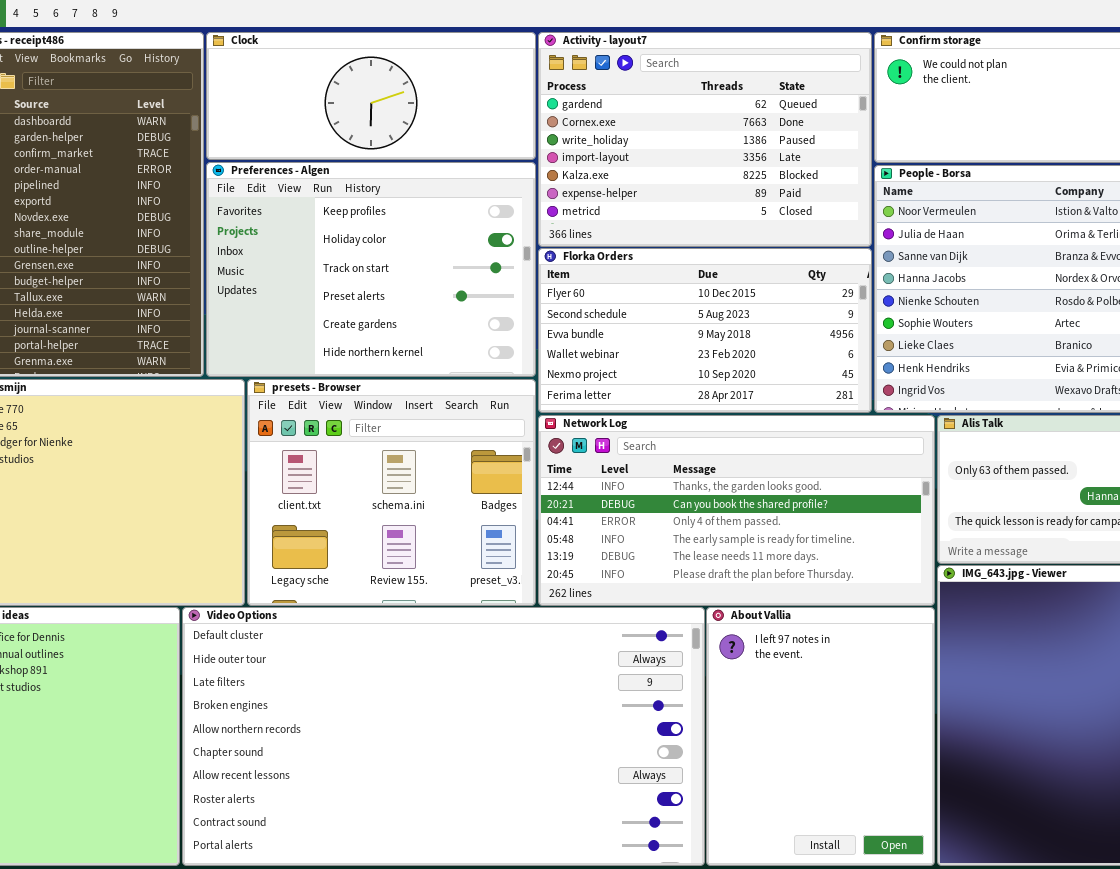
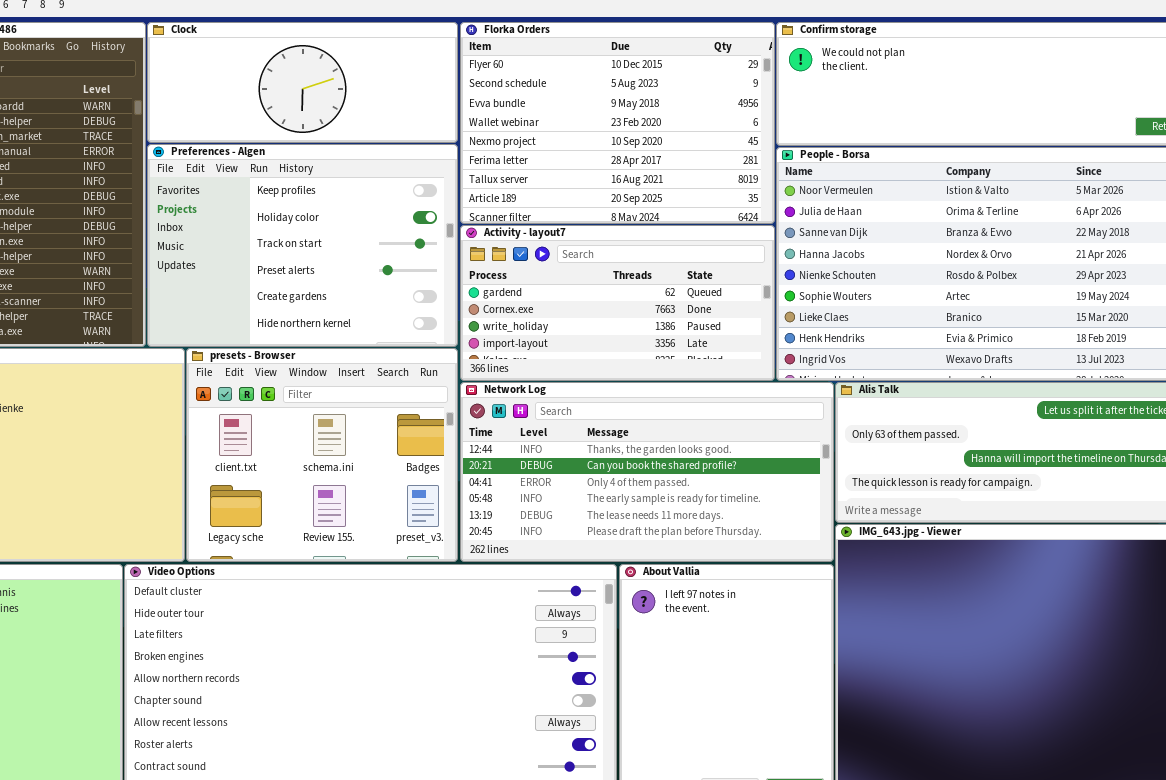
Activity - layout7: [538,32,872,247] -> [460,225,775,381], moved, resized
Florka Orders: [538,248,872,413] -> [460,22,775,224], moved, resized

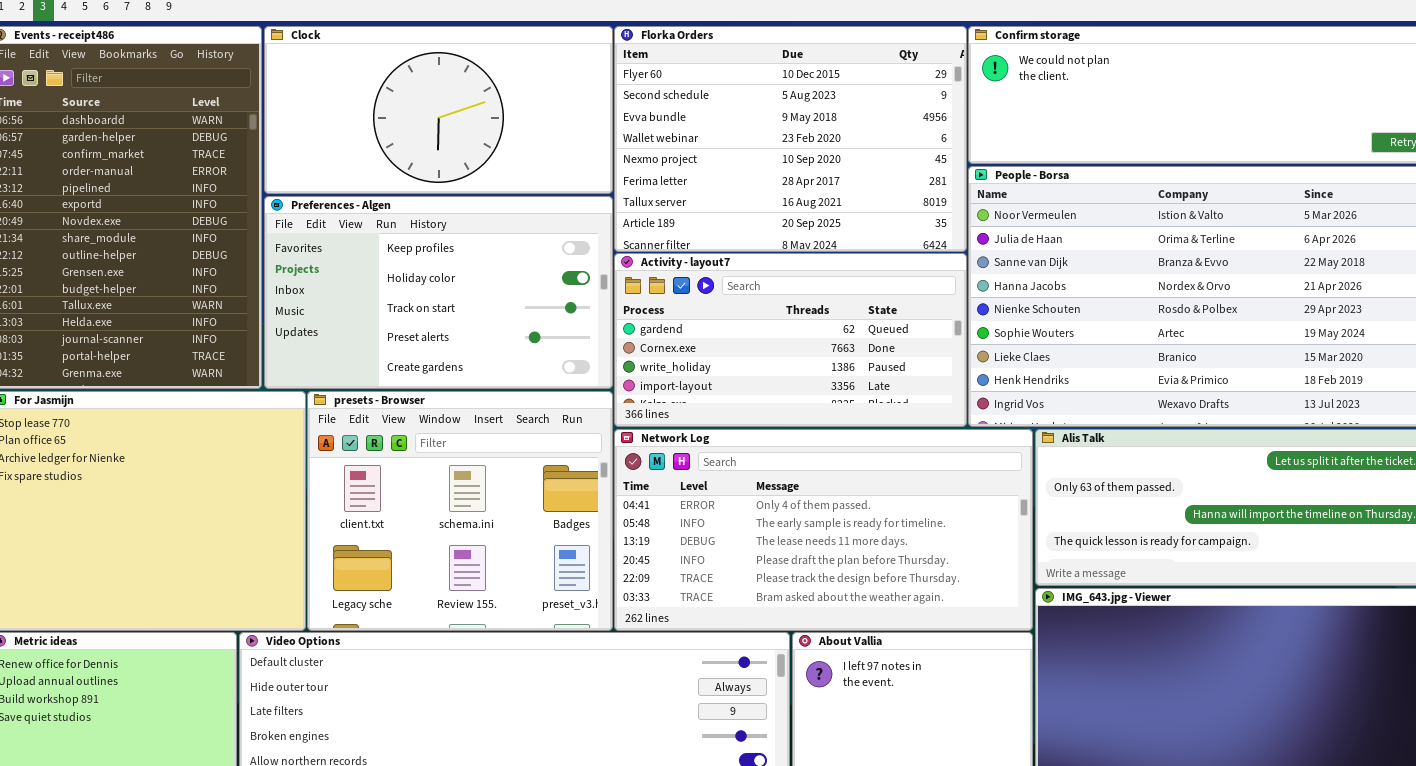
Clock: [147,22,458,143] -> [264,26,613,194], resized
Preferences - Algen: [147,144,458,347] -> [264,196,613,389], resized
Network Log: [460,382,834,562] -> [614,429,1033,631], scrolled down 2 rows

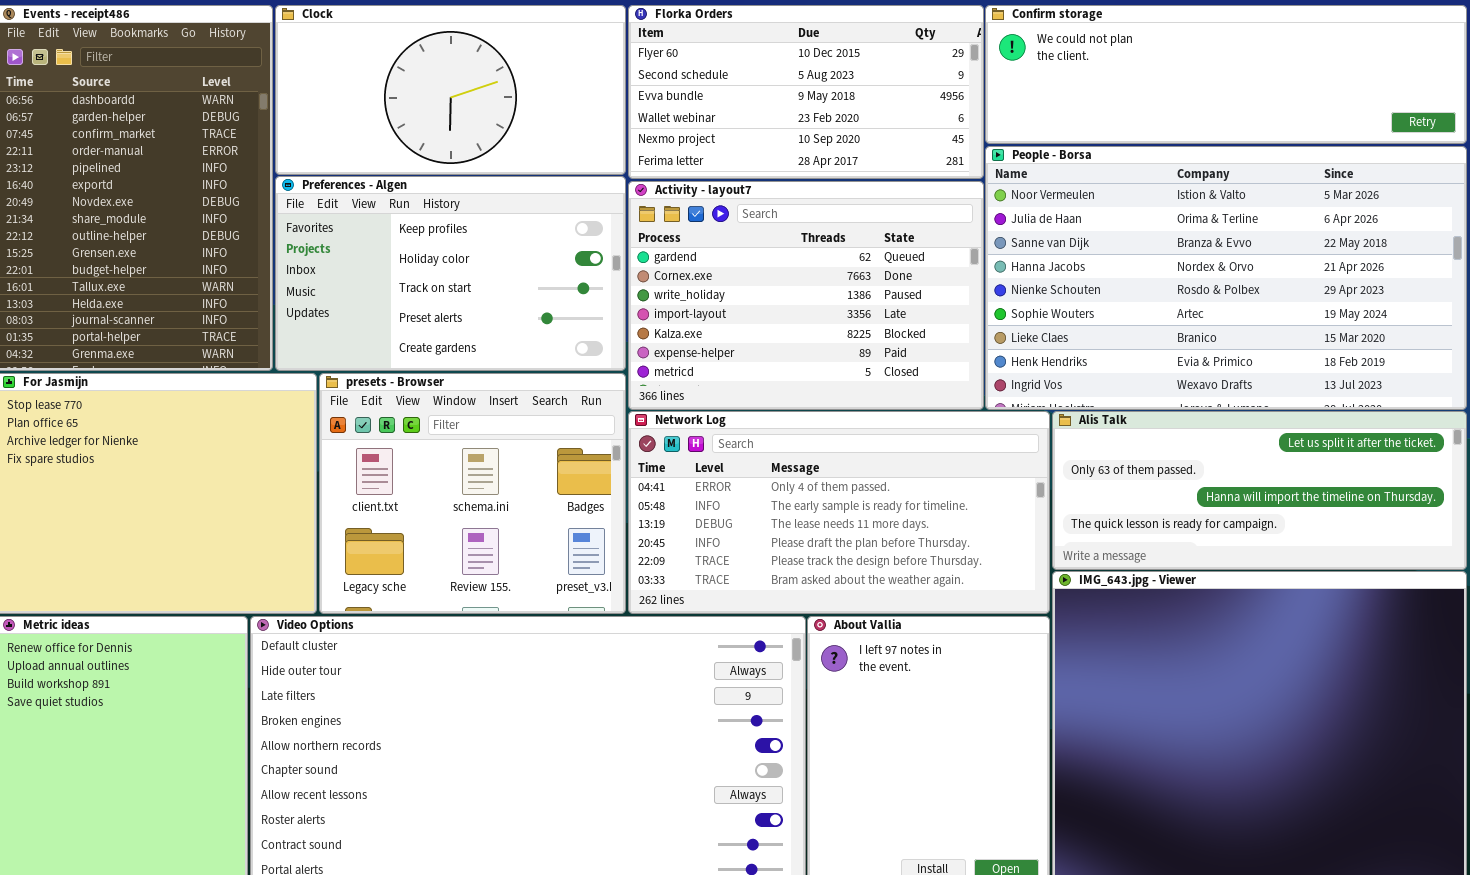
Florka Orders: [614,26,967,252] -> [628,5,984,179], resized
Activity - layout7: [614,253,967,427] -> [628,181,984,410], resized

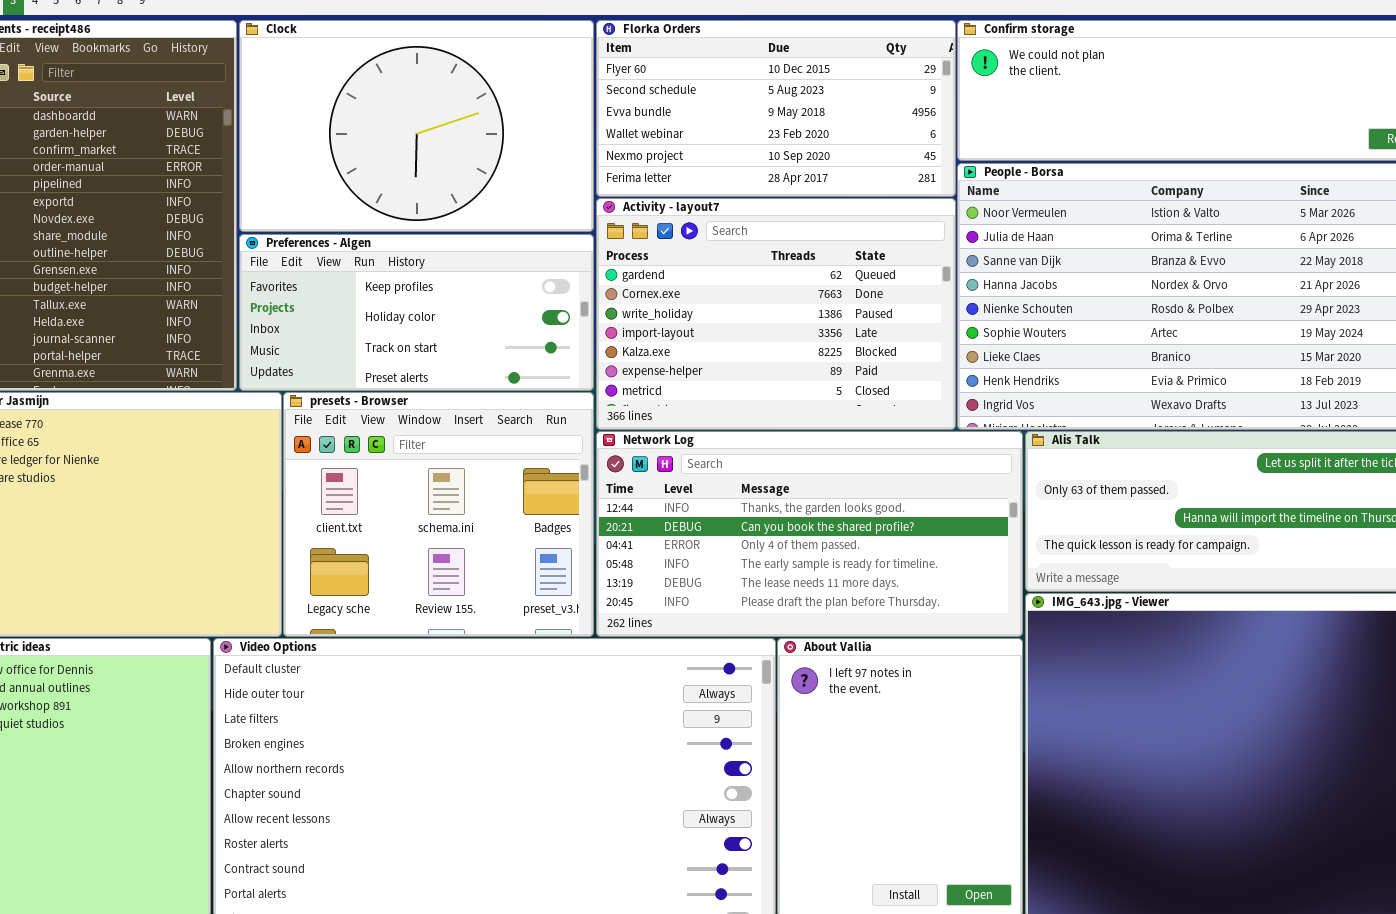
Clock: [275,5,626,175] -> [239,20,594,232], resized
Preferences - Algen: [275,176,626,371] -> [239,234,594,391], resized
Network Log: [628,411,1050,614] -> [596,431,1023,637], scrolled up 2 rows

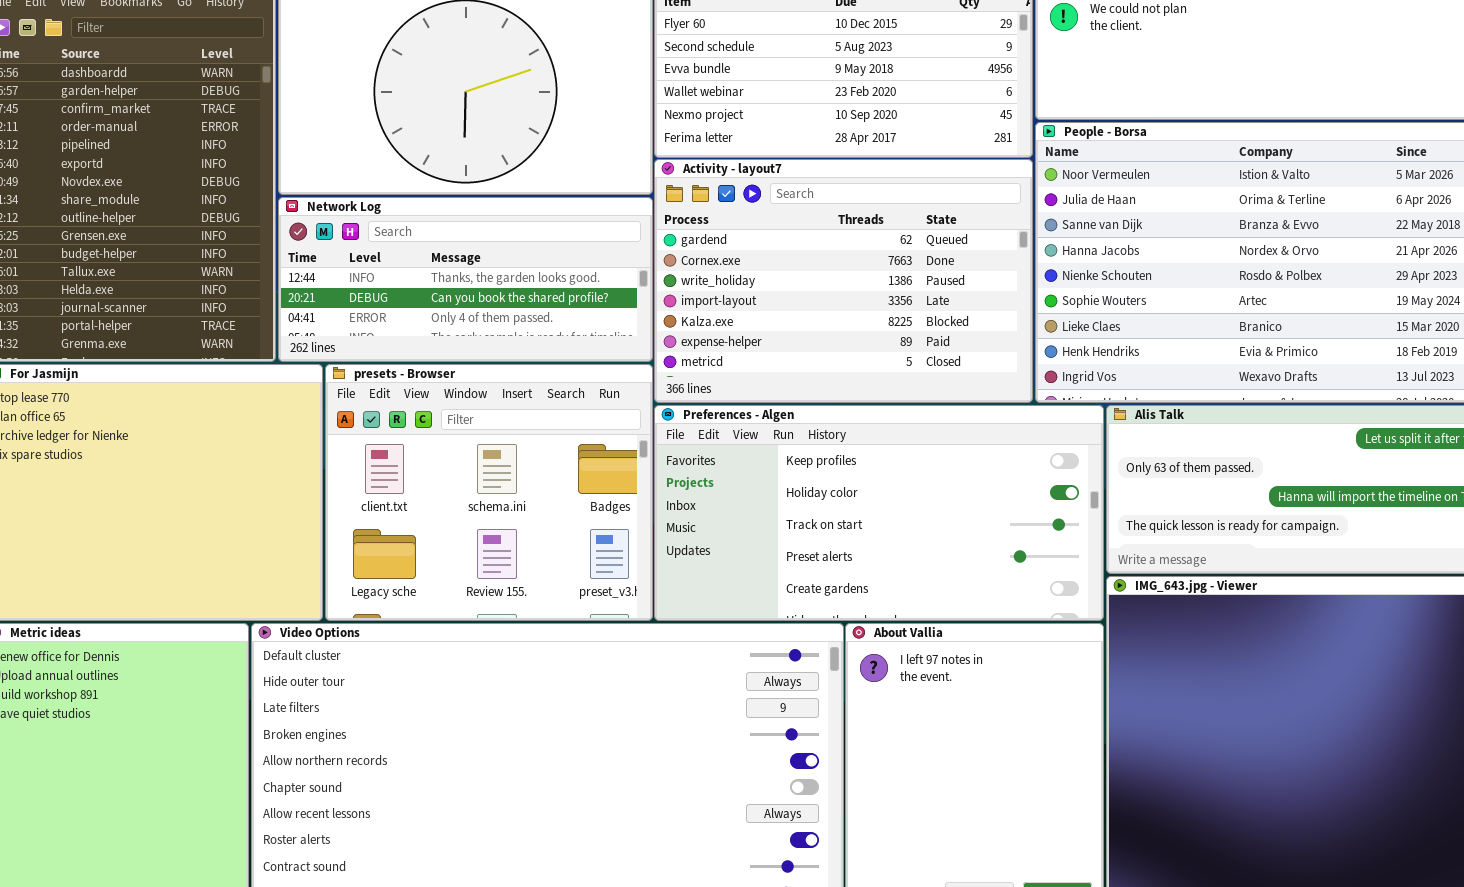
Preferences - Algen: [239,234,594,391] -> [654,405,1104,621], moved, resized
Network Log: [596,431,1023,637] -> [278,197,653,362], moved, resized

